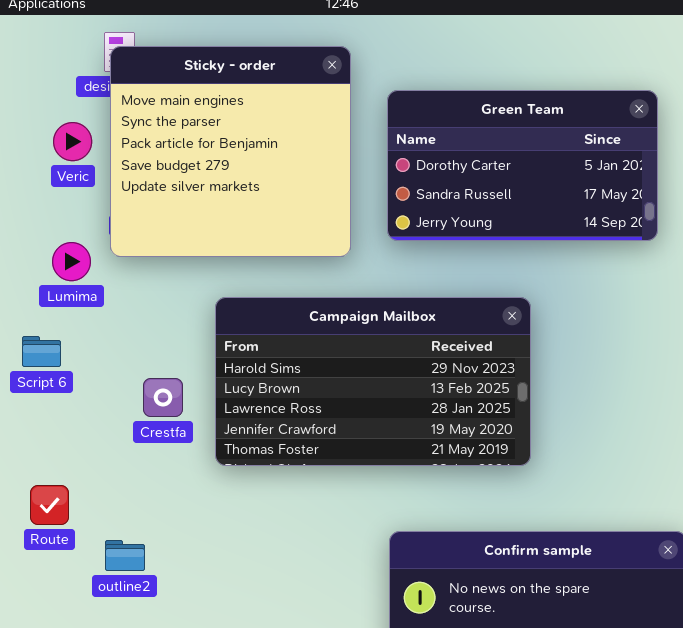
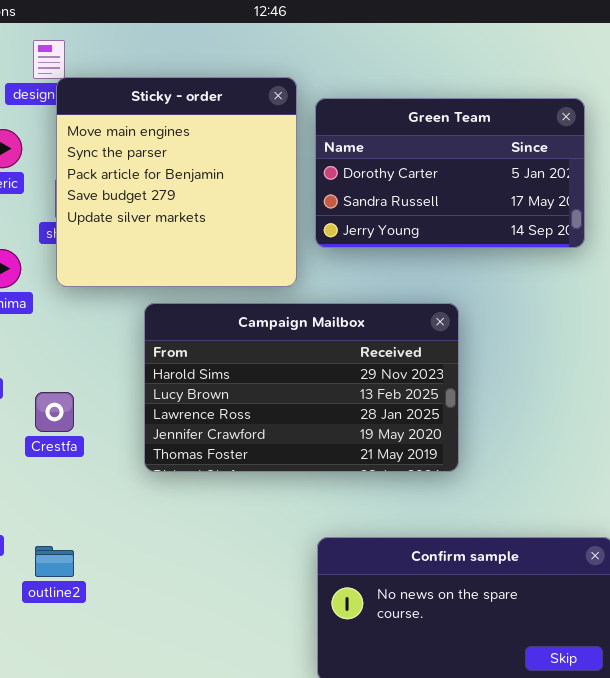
Sticky - order: [110,46,351,257] -> [56,77,297,287], moved
Crestfa: [143,378,183,417] -> [35,392,74,432], moved

